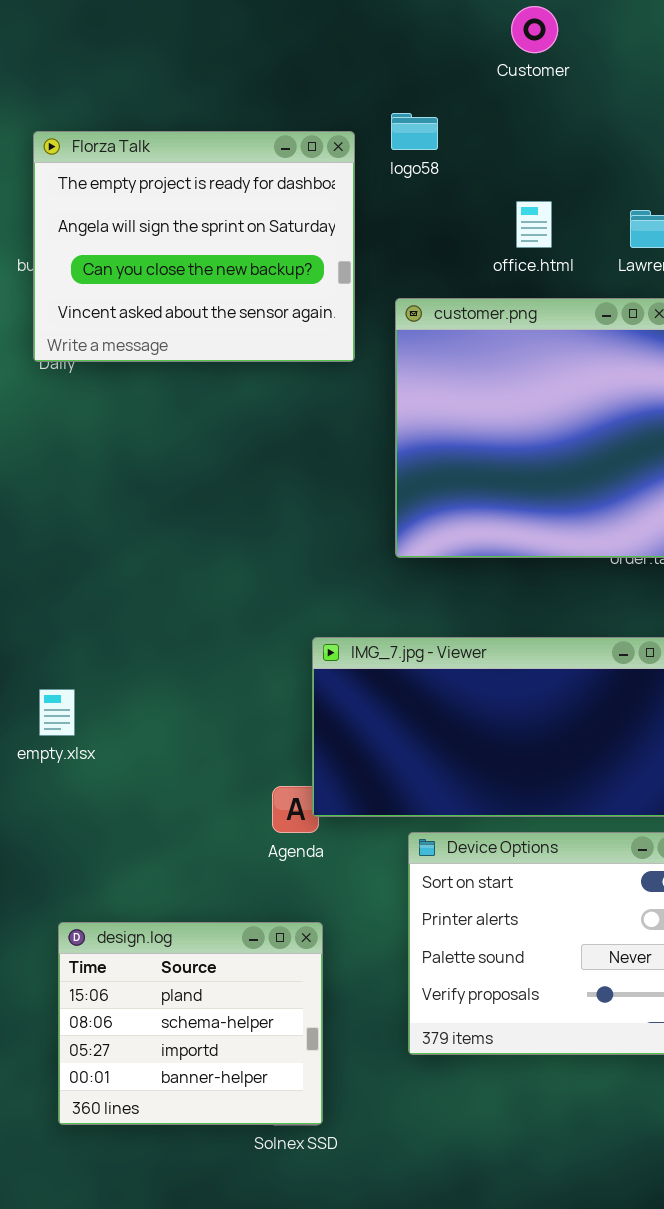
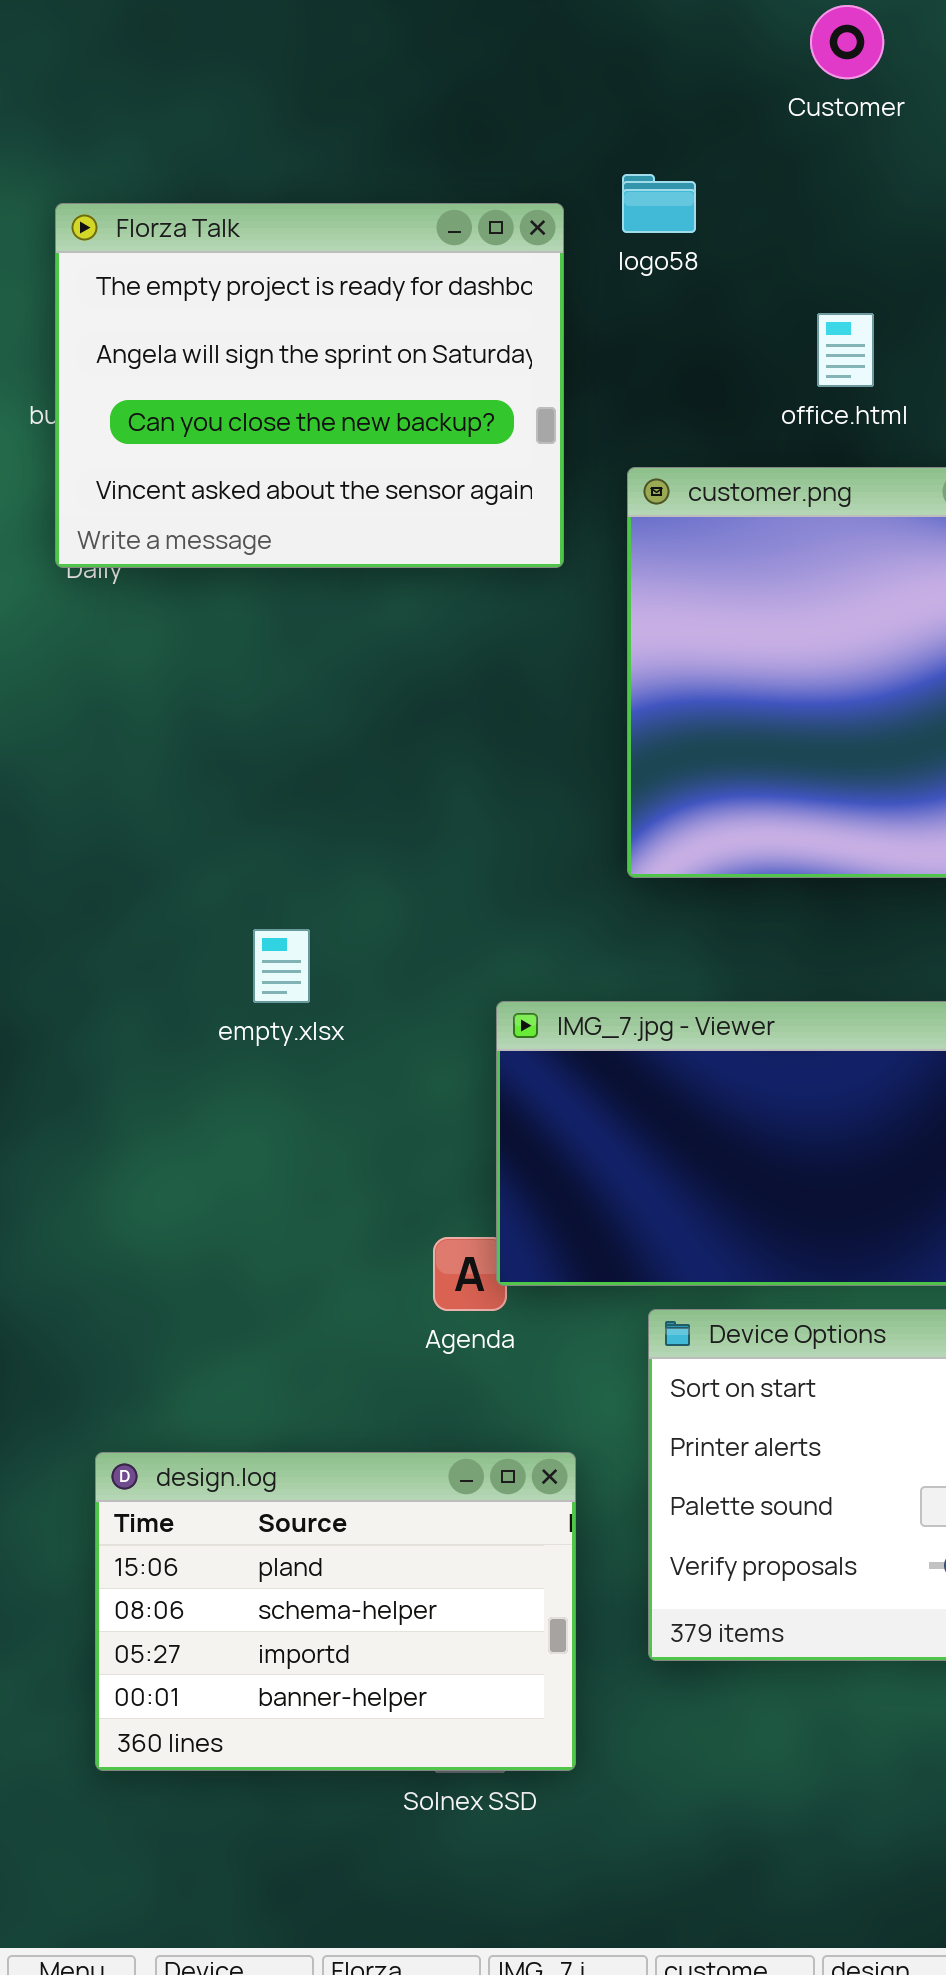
empty.xlsx: [39,689,75,736] -> [253,929,310,1003], moved
design.log: [58,922,323,1125] -> [95,1452,576,1771], resized

